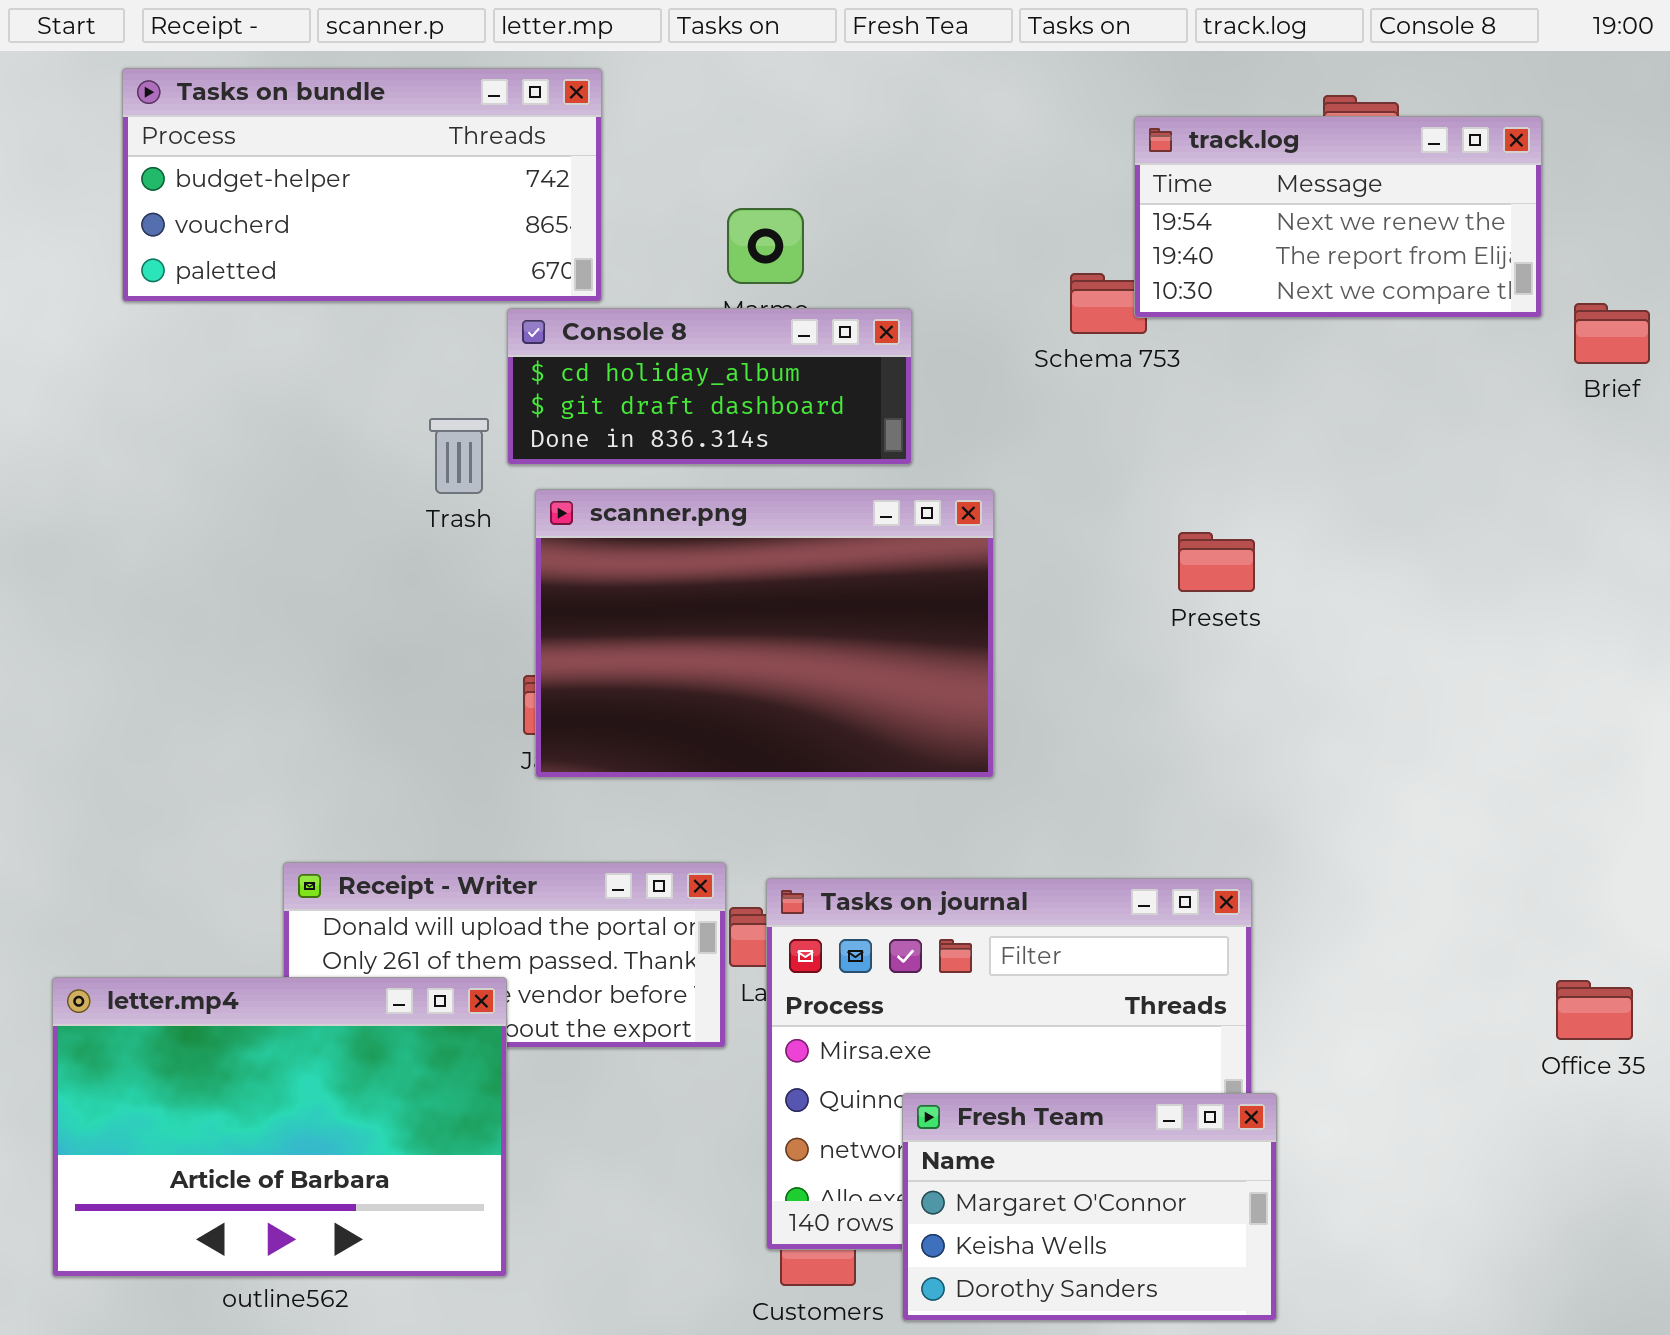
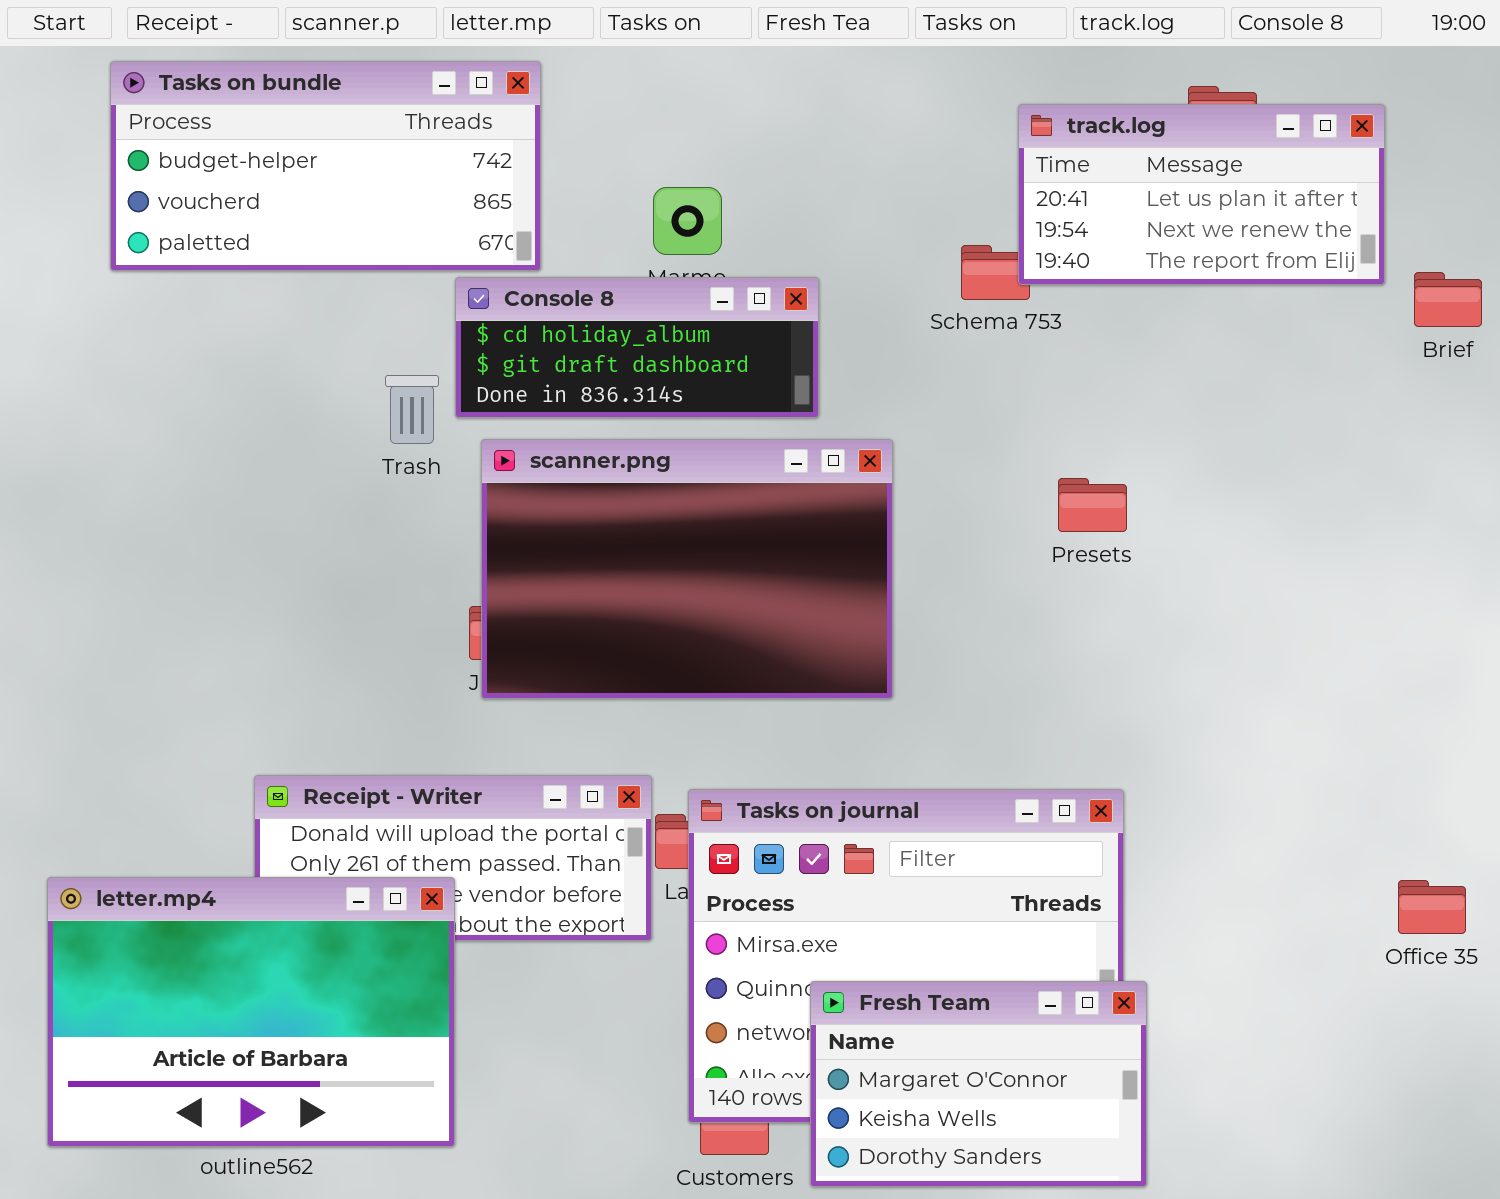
track.log: [1134,116,1542,318] -> [1018,104,1385,285], scrolled up 1 row

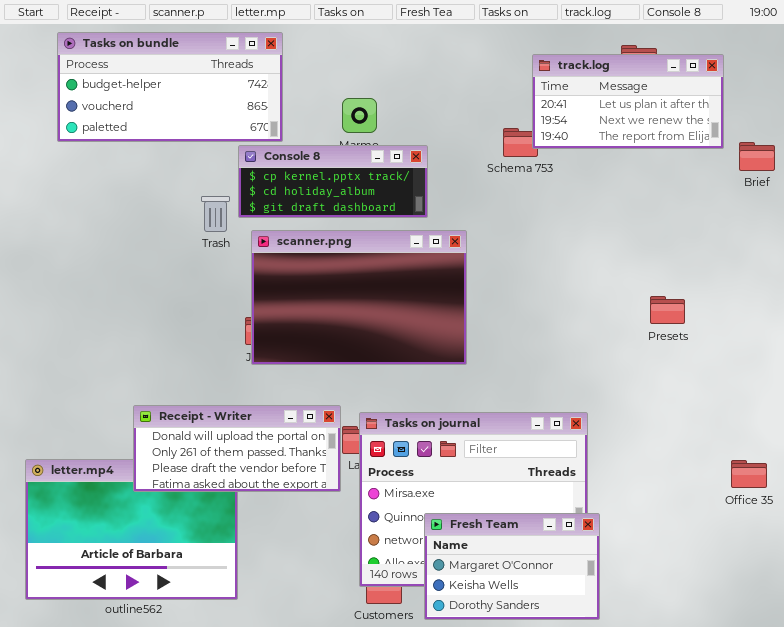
Console 8: [455,277,819,418] -> [238,145,428,218], scrolled up 1 row
Presets: [1058,478,1127,532] -> [650,296,685,324], moved
Receipt - Writer: [254,775,652,941] -> [133,405,341,492], raised

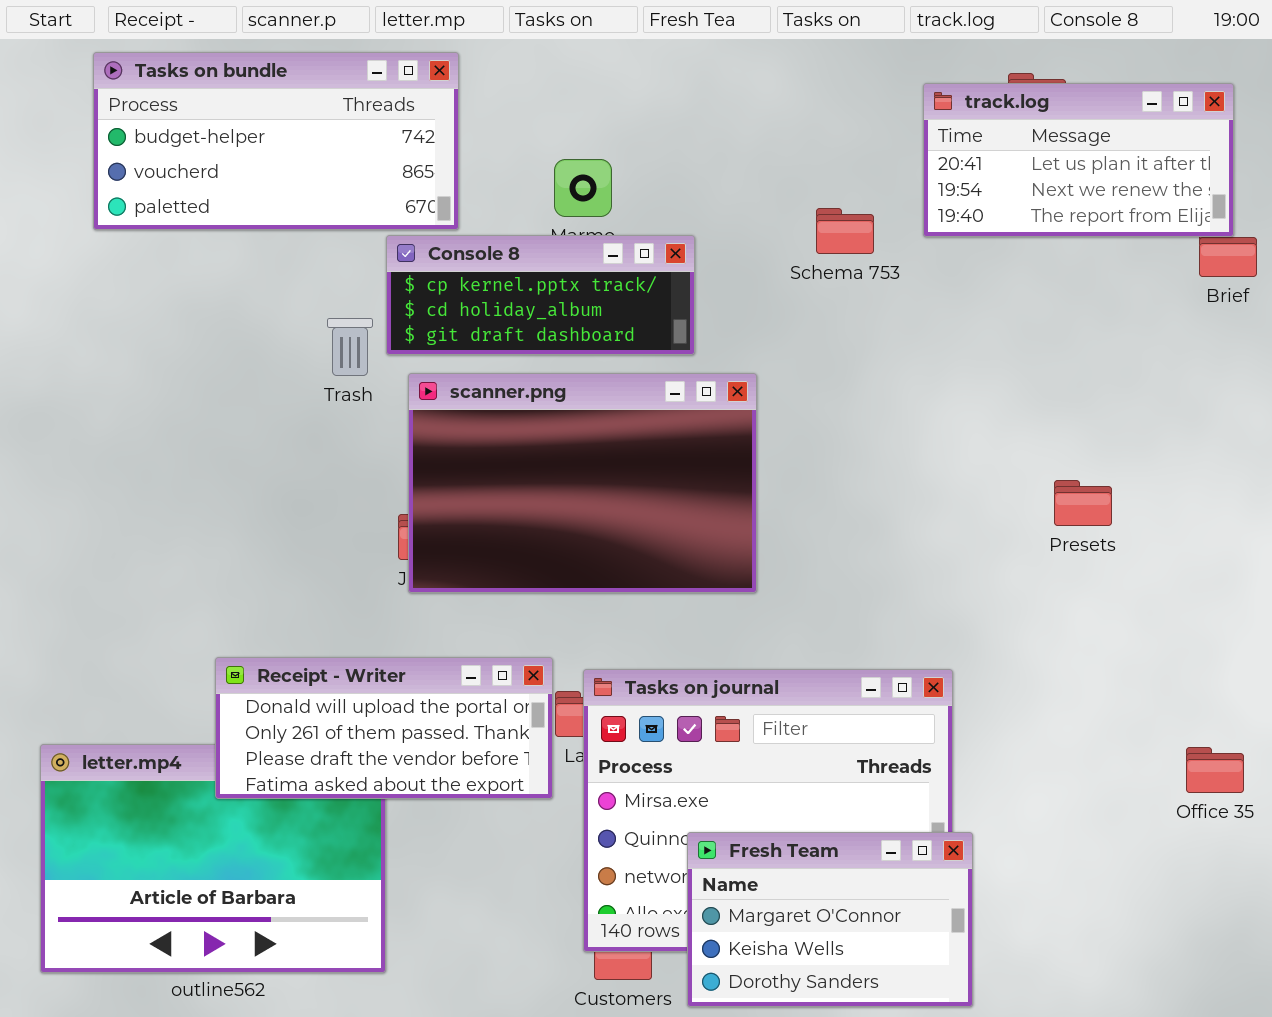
track.log: [532,54,724,149] -> [923,83,1234,237], moved

